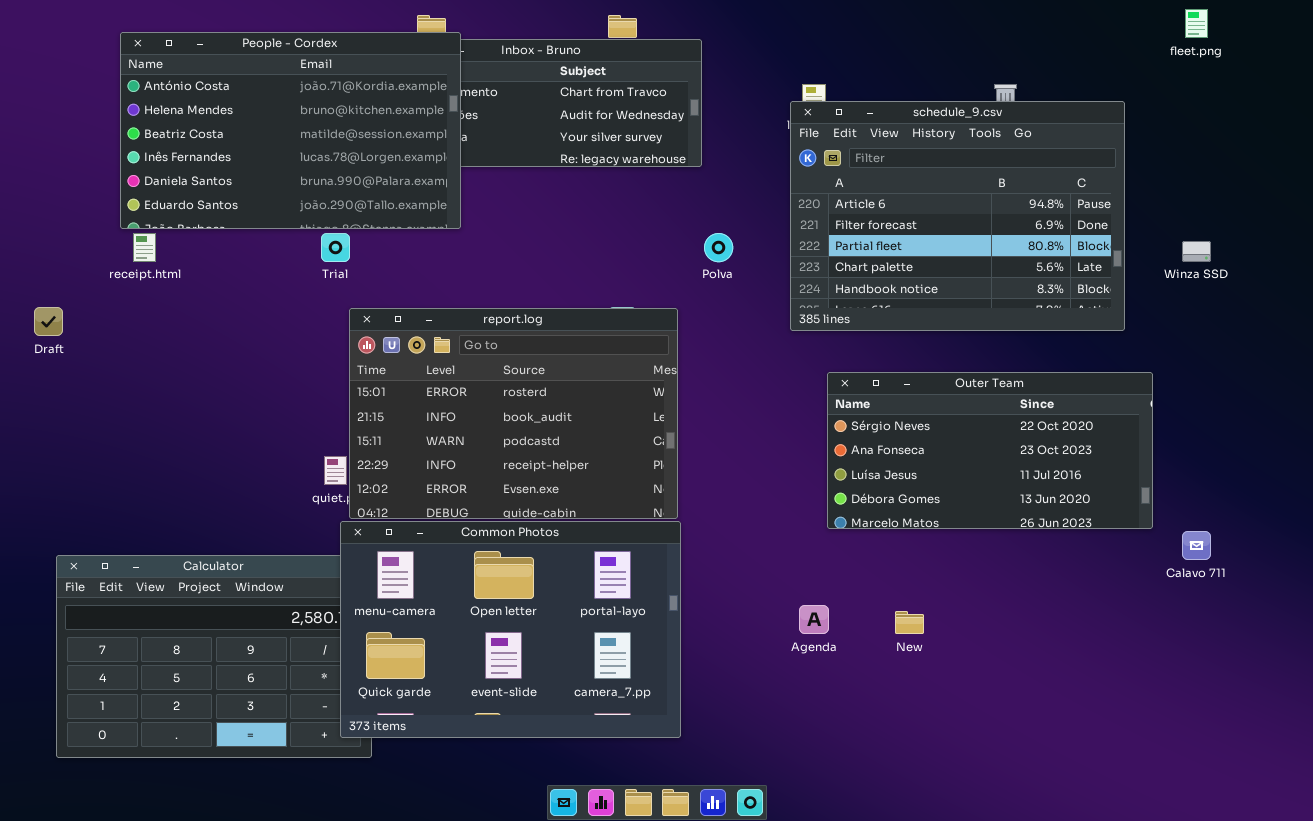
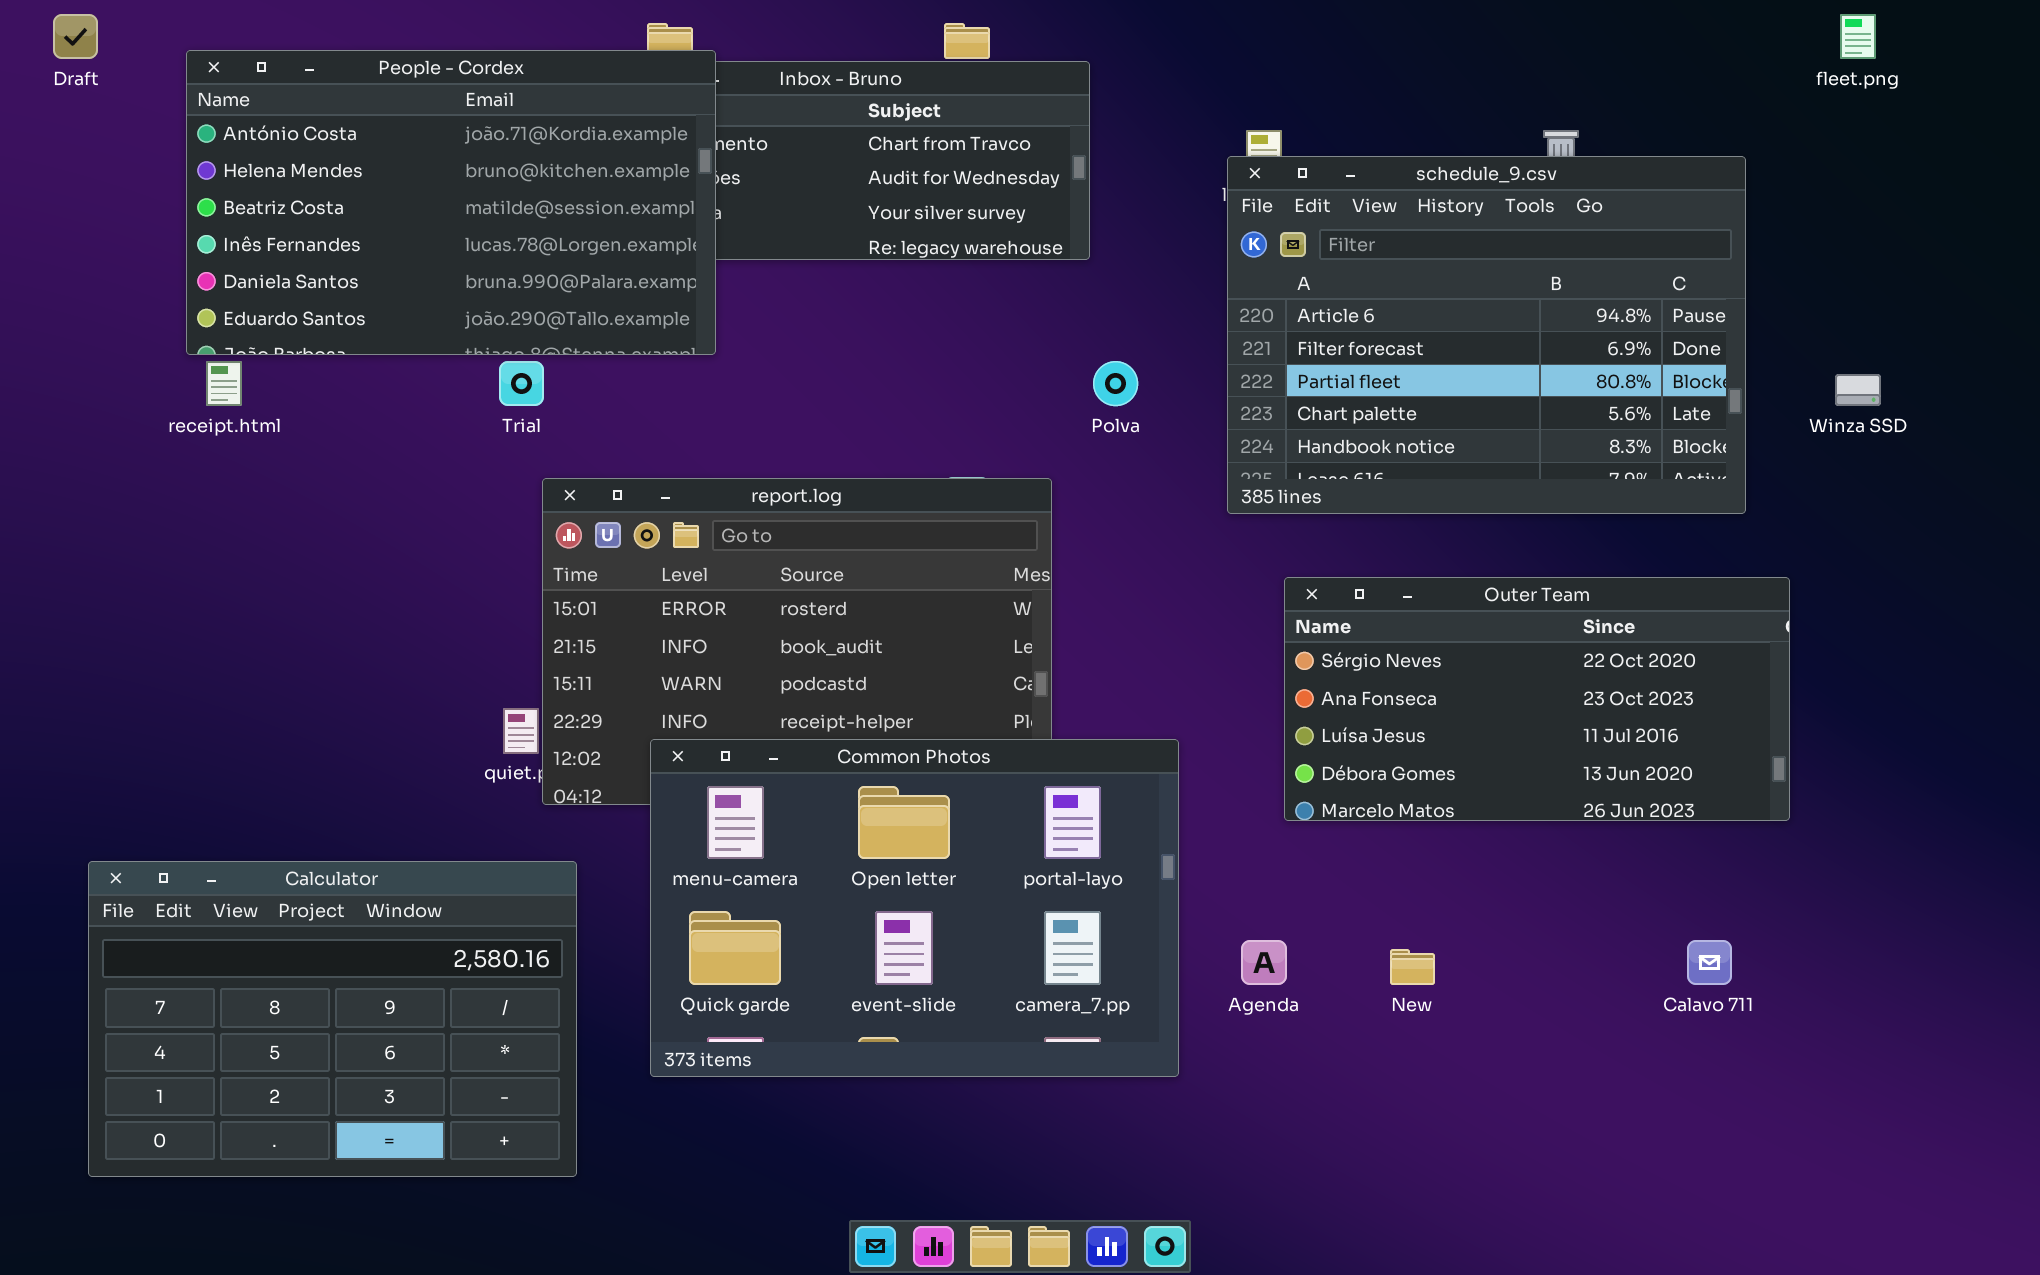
Draft: [34,307,63,336] -> [53,14,98,59], moved
Common Photos: [340,521,681,738] -> [650,739,1179,1077], moved
Calavo 711: [1182,531,1211,560] -> [1687,940,1732,985], moved

